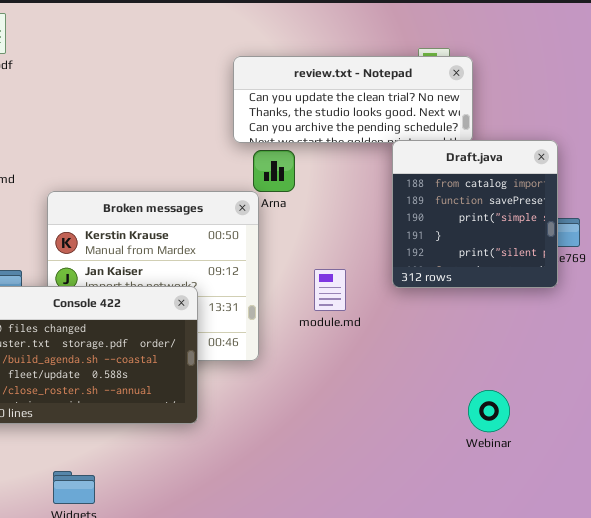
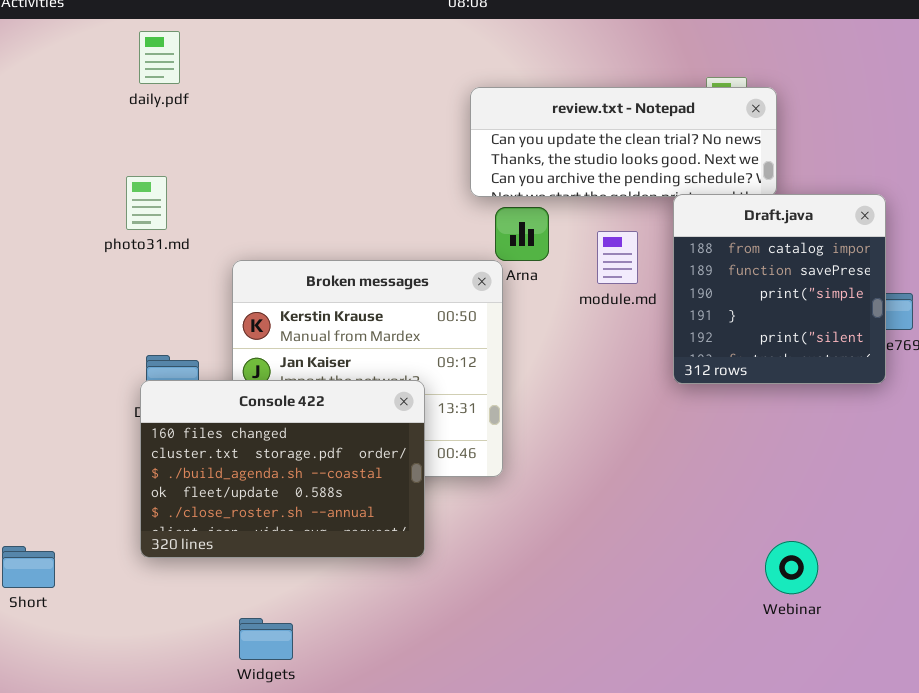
module.md: [314,269,346,311] -> [597,231,638,284], moved
Webinar: [468,390,510,432] -> [765,541,818,594], moved

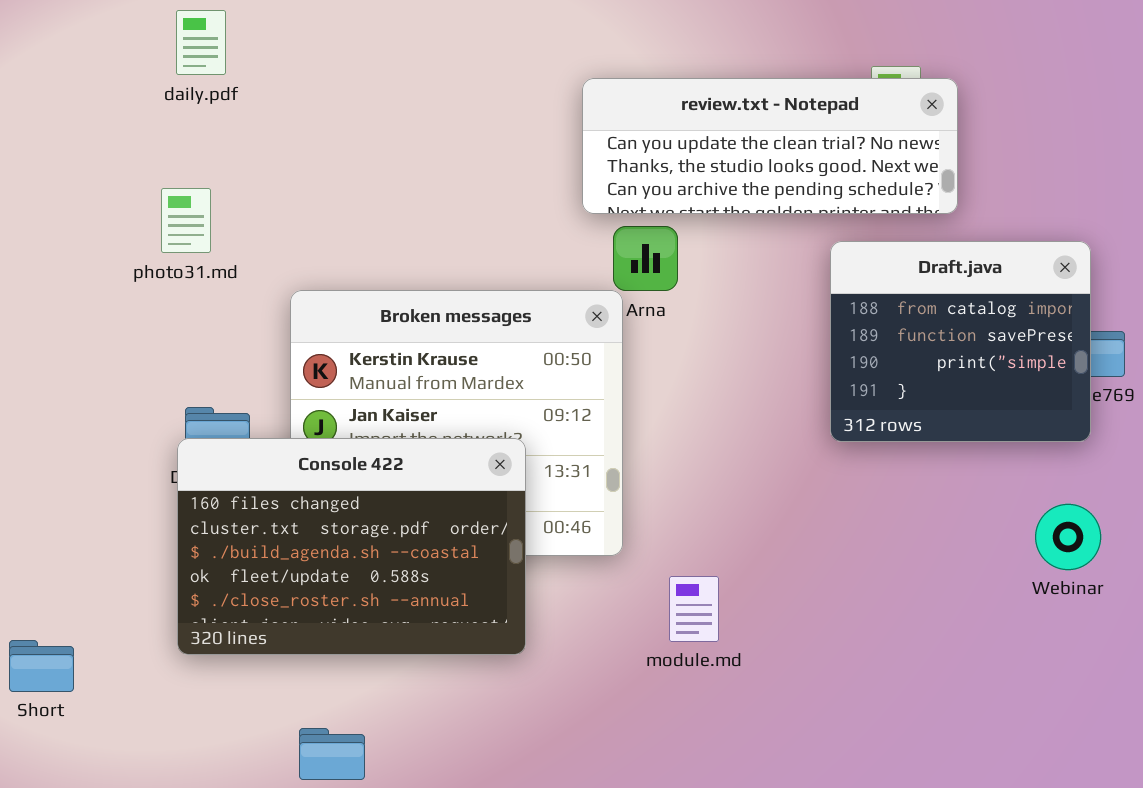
Draft.java: [673,194,886,384] -> [830,241,1091,442], resized
module.md: [597,231,638,284] -> [669,576,719,642], moved
Webinar: [765,541,818,594] -> [1035,504,1101,570], moved

